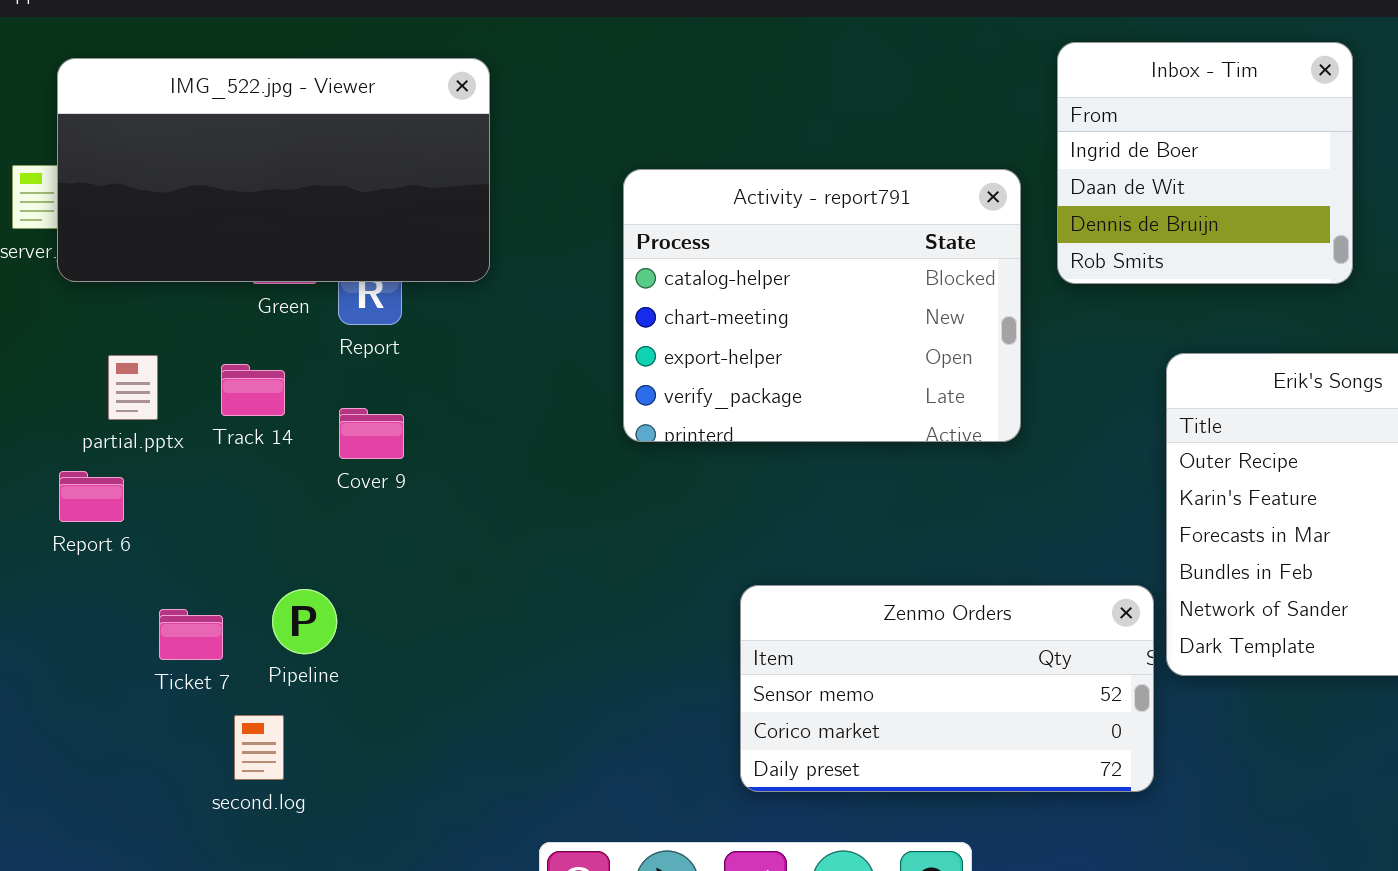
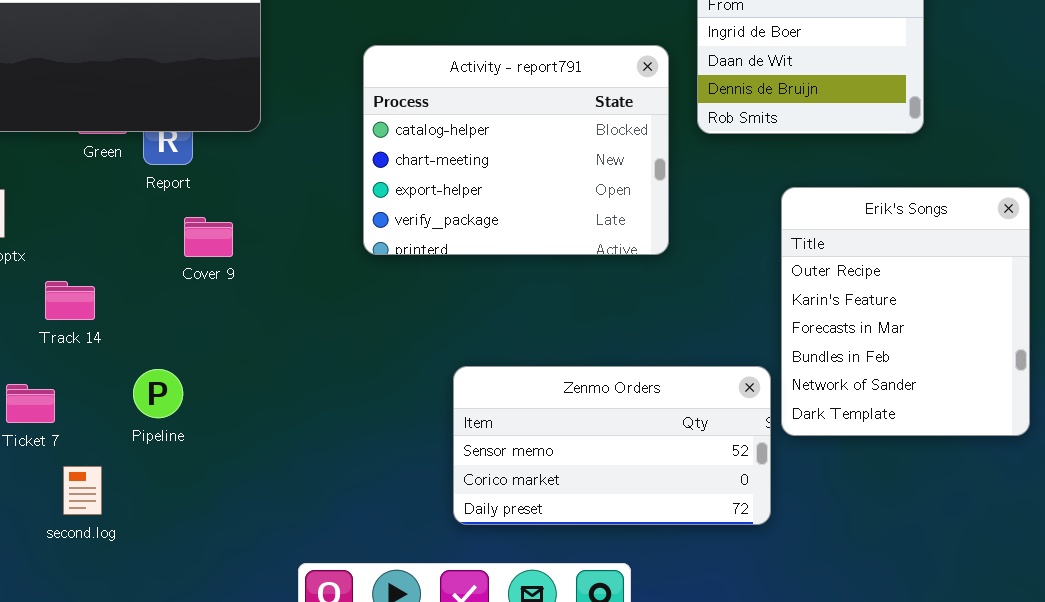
Track 14: [221,364,285,416] -> [45,281,95,320], moved
Cover 9: [339,408,404,459] -> [184,217,233,257], moved
Pipeline: [272,589,337,654] -> [133,369,183,418], moved

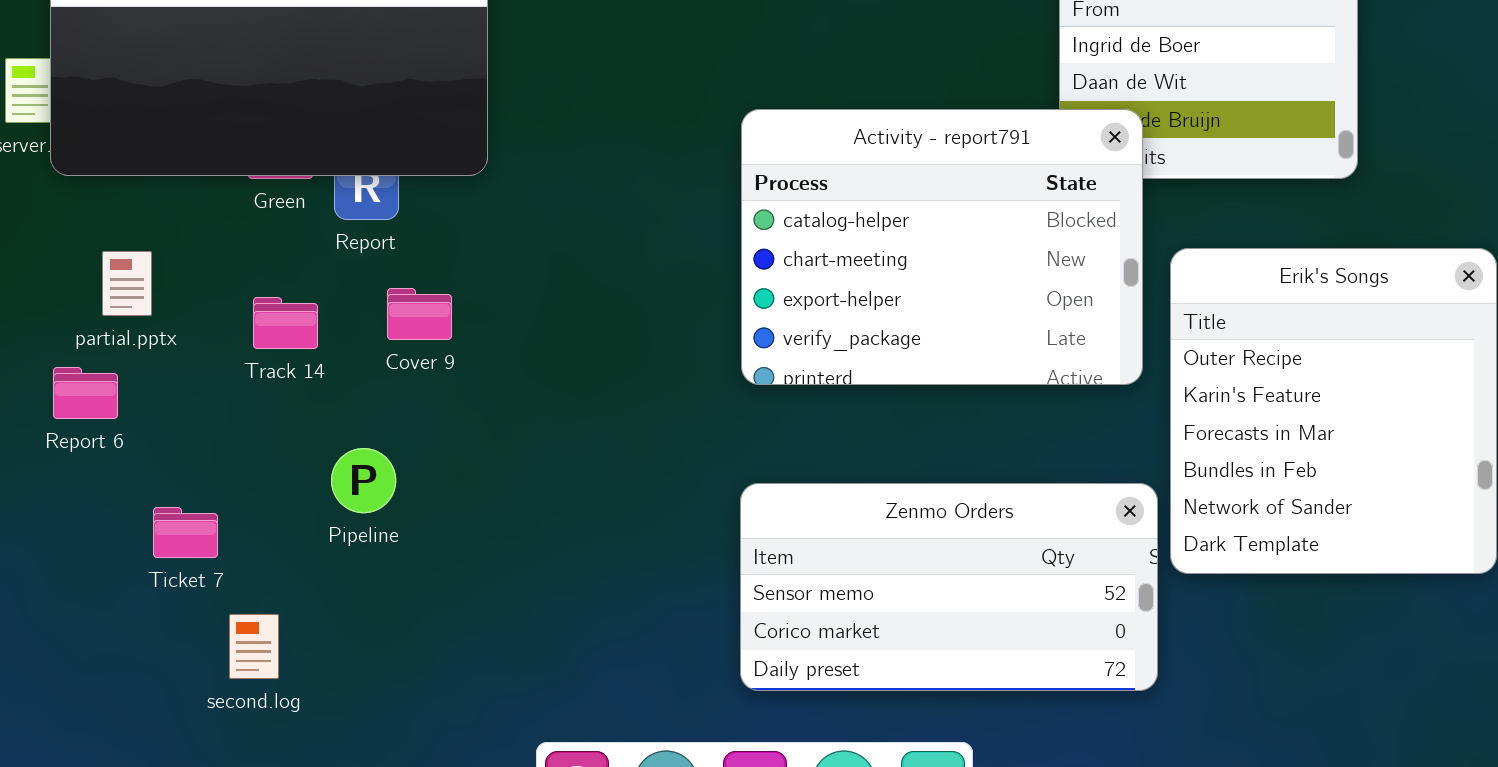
Activity - report791: [363,45,669,255] -> [741,109,1143,385], moved
Track 14: [45,281,95,320] -> [253,297,318,349], moved
Pipeline: [133,369,183,418] -> [331,448,396,513], moved

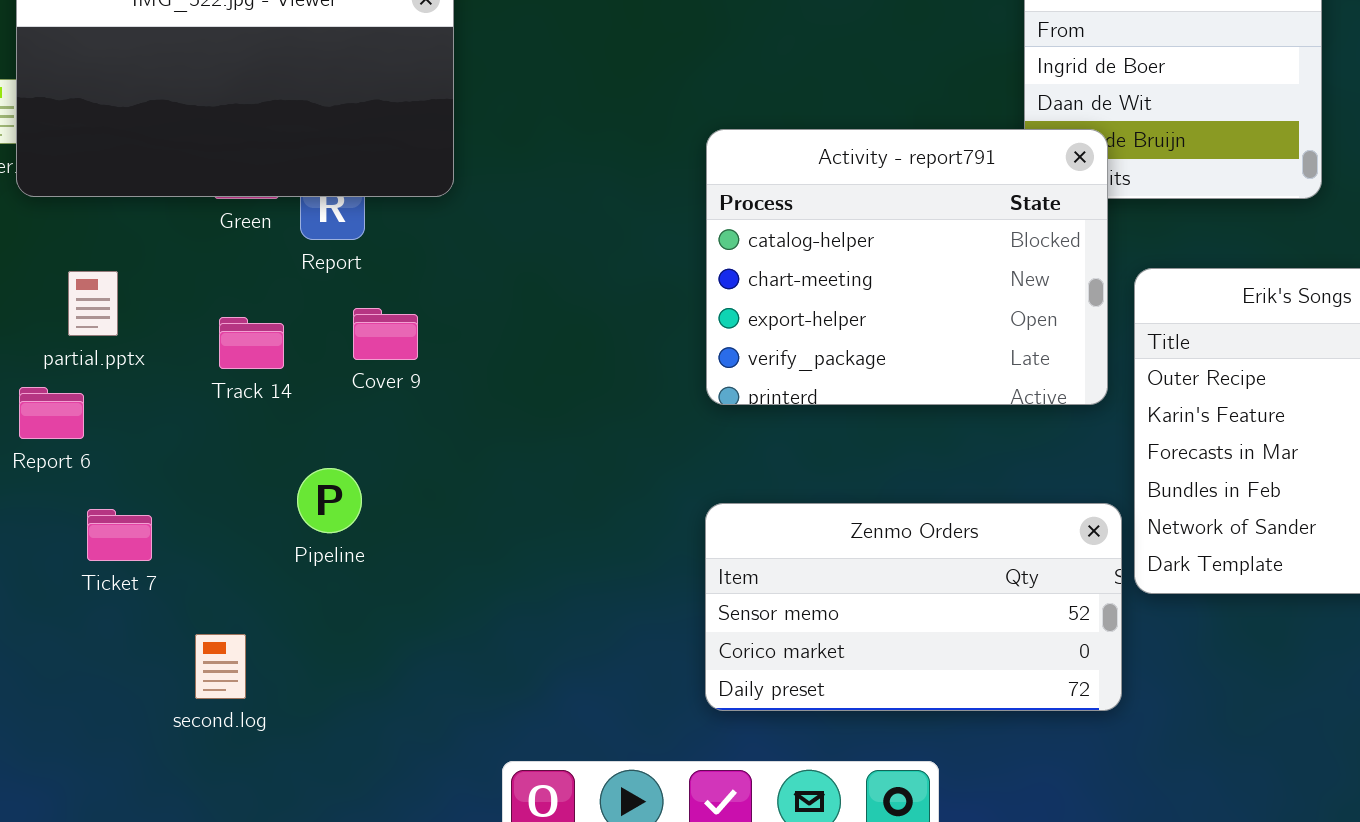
Ticket 7: [153,507,218,558] -> [87,509,152,561], moved

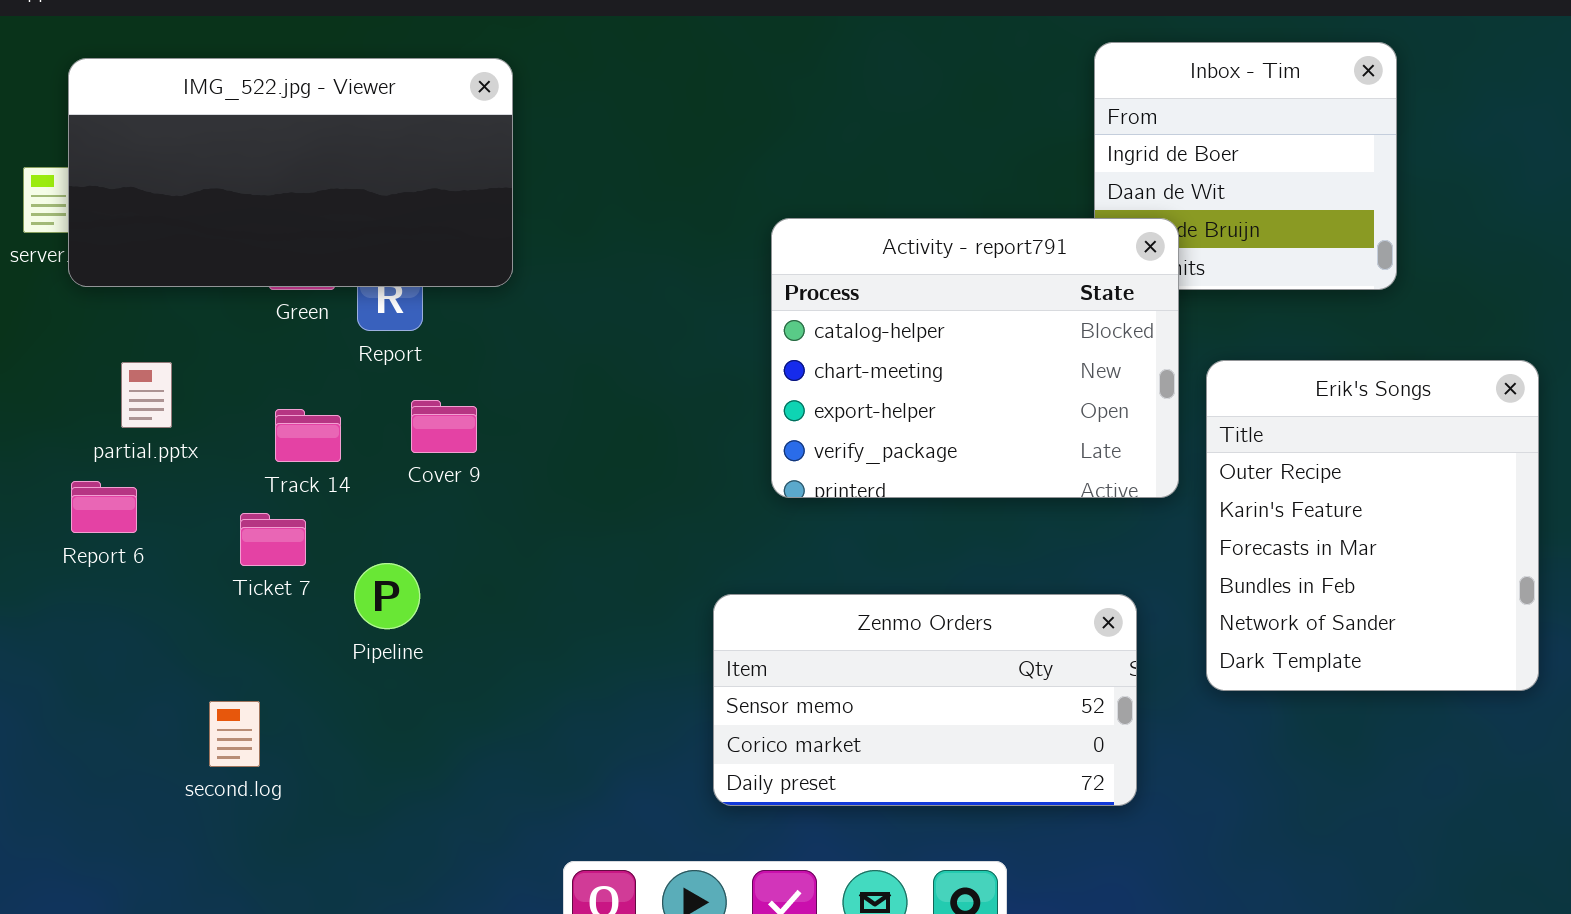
Zenmo Orders: [705,503,1122,711] -> [713,594,1137,806], moved
Ticket 7: [87,509,152,561] -> [240,513,306,566], moved
second.log: [195,634,246,699] -> [209,701,260,767], moved

